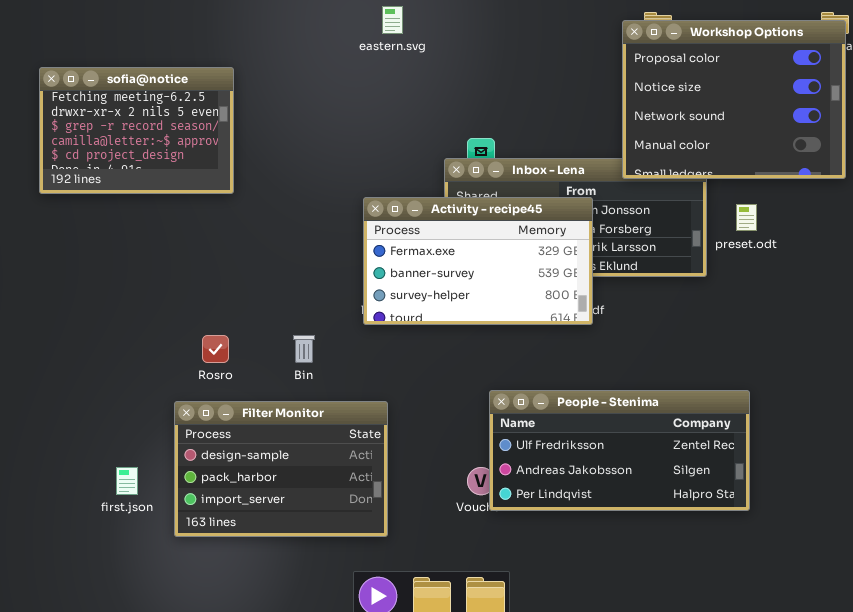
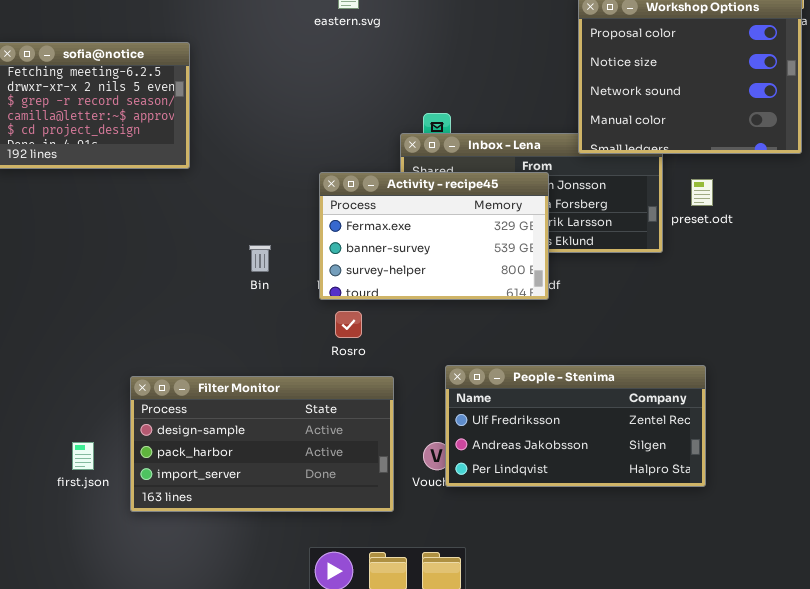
Rosro: [202,335,229,363] -> [335,311,362,338], moved
Bin: [293,335,315,363] -> [249,245,271,272], moved
Filter Monitor: [174,401,388,537] -> [130,376,394,512], resized

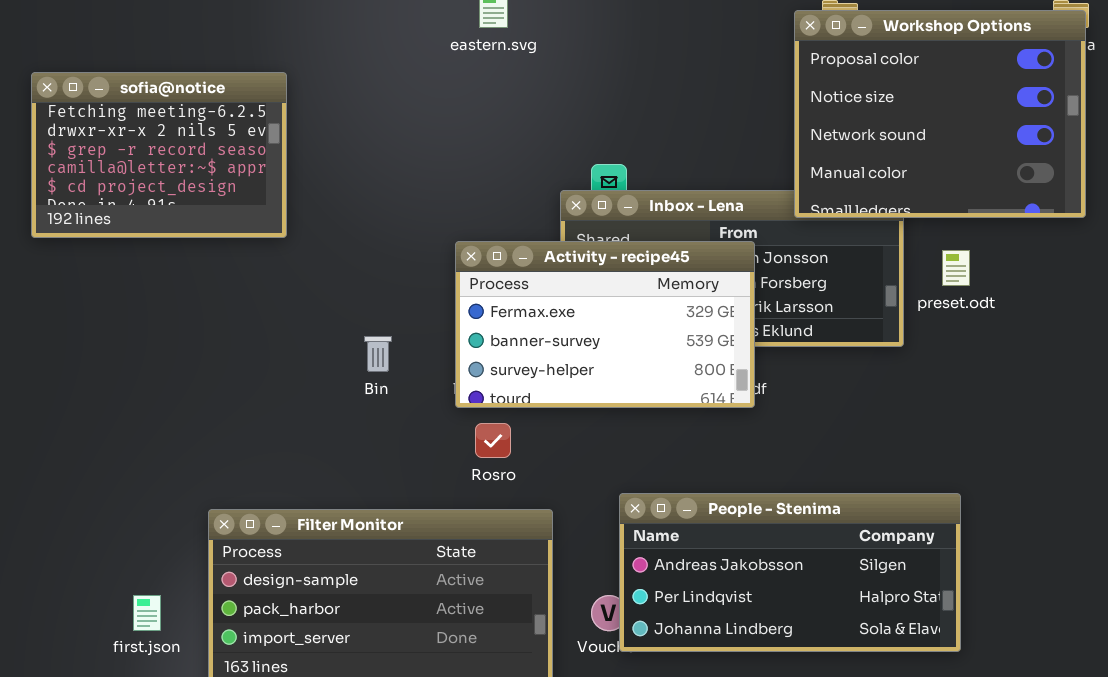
People - Stenima: [445,365,706,487] -> [619,493,961,652], scrolled down 1 row

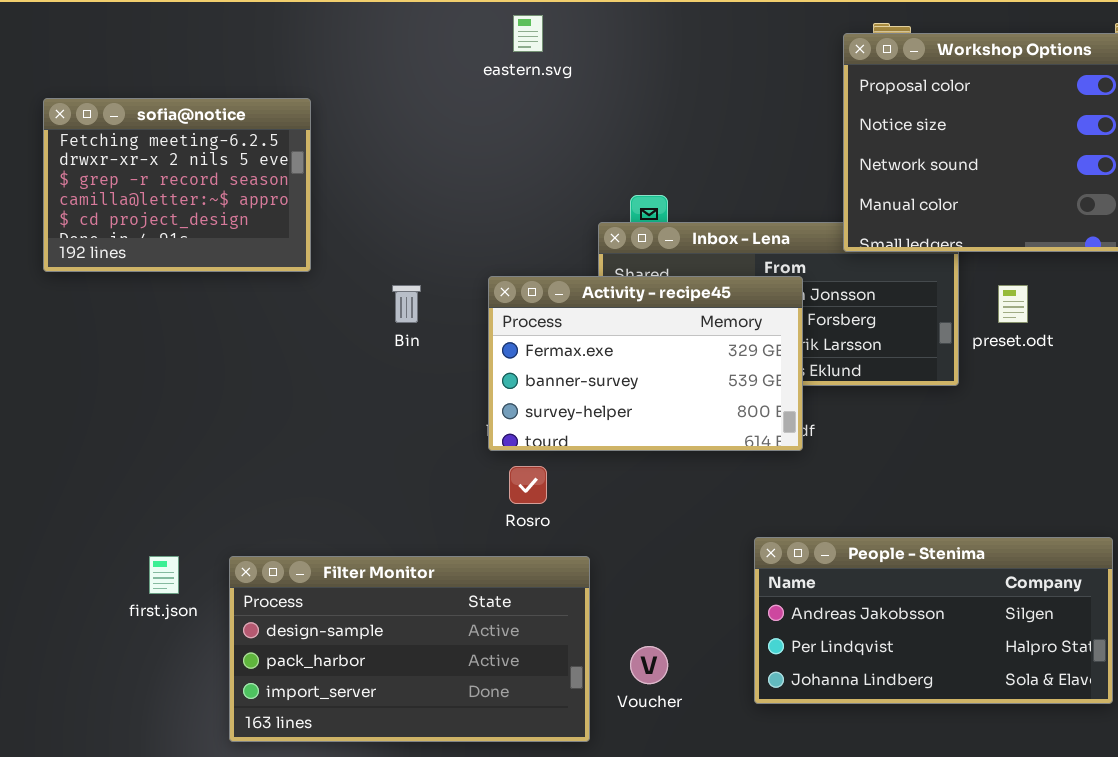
Bin: [364,336,392,372] -> [392,285,421,323], moved
People - Stenima: [619,493,961,652] -> [754,537,1113,704], moved
first.json: [133,595,161,631] -> [149,556,179,594], moved

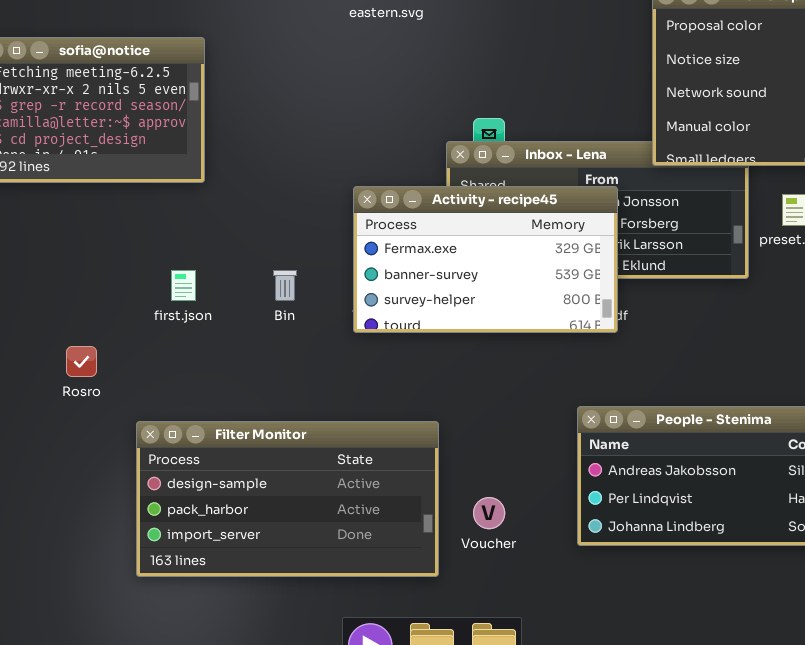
Bin: [392,285,421,323] -> [273,270,297,301], moved
Rosro: [509,466,547,504] -> [66,346,97,377], moved
first.json: [149,556,179,594] -> [171,270,196,301], moved

